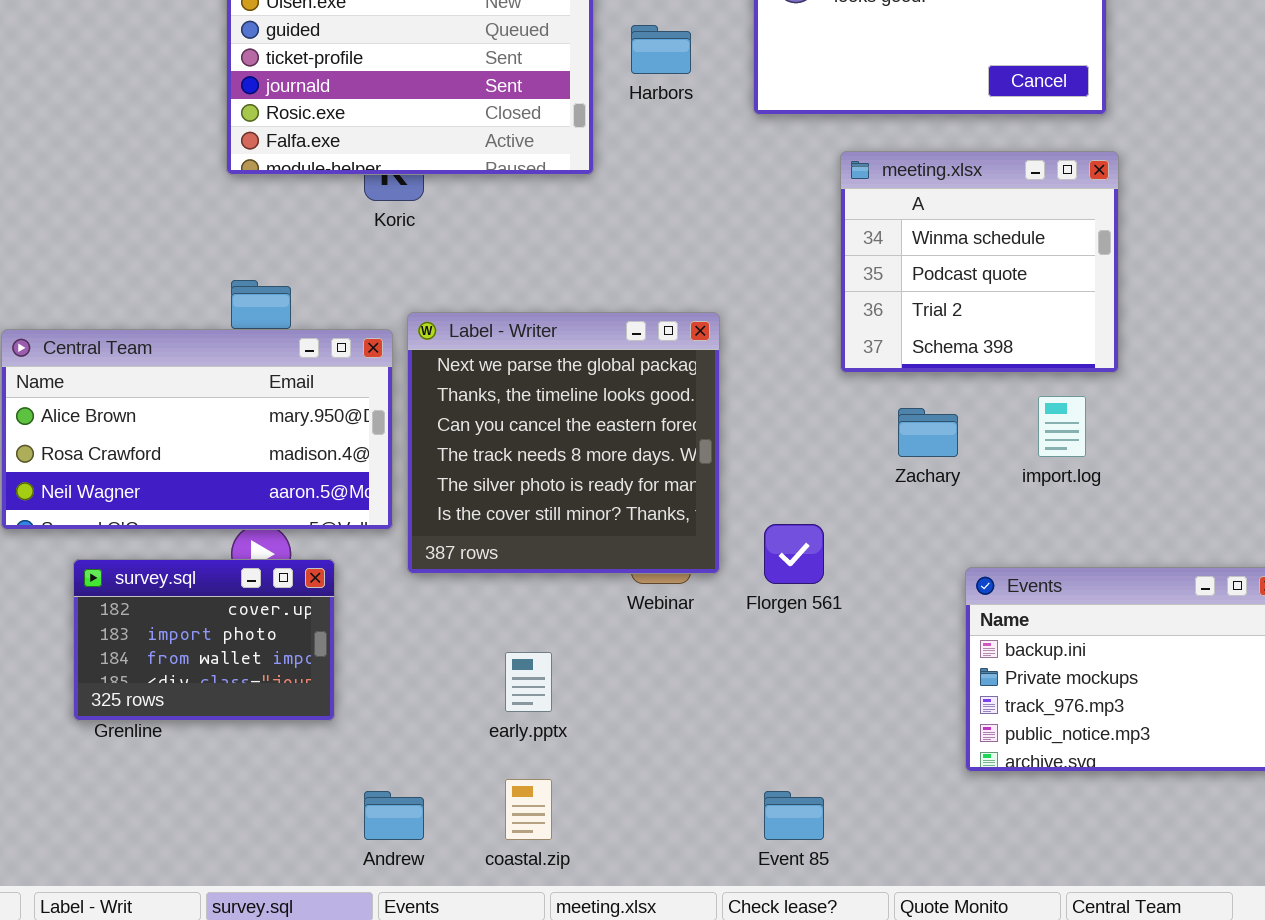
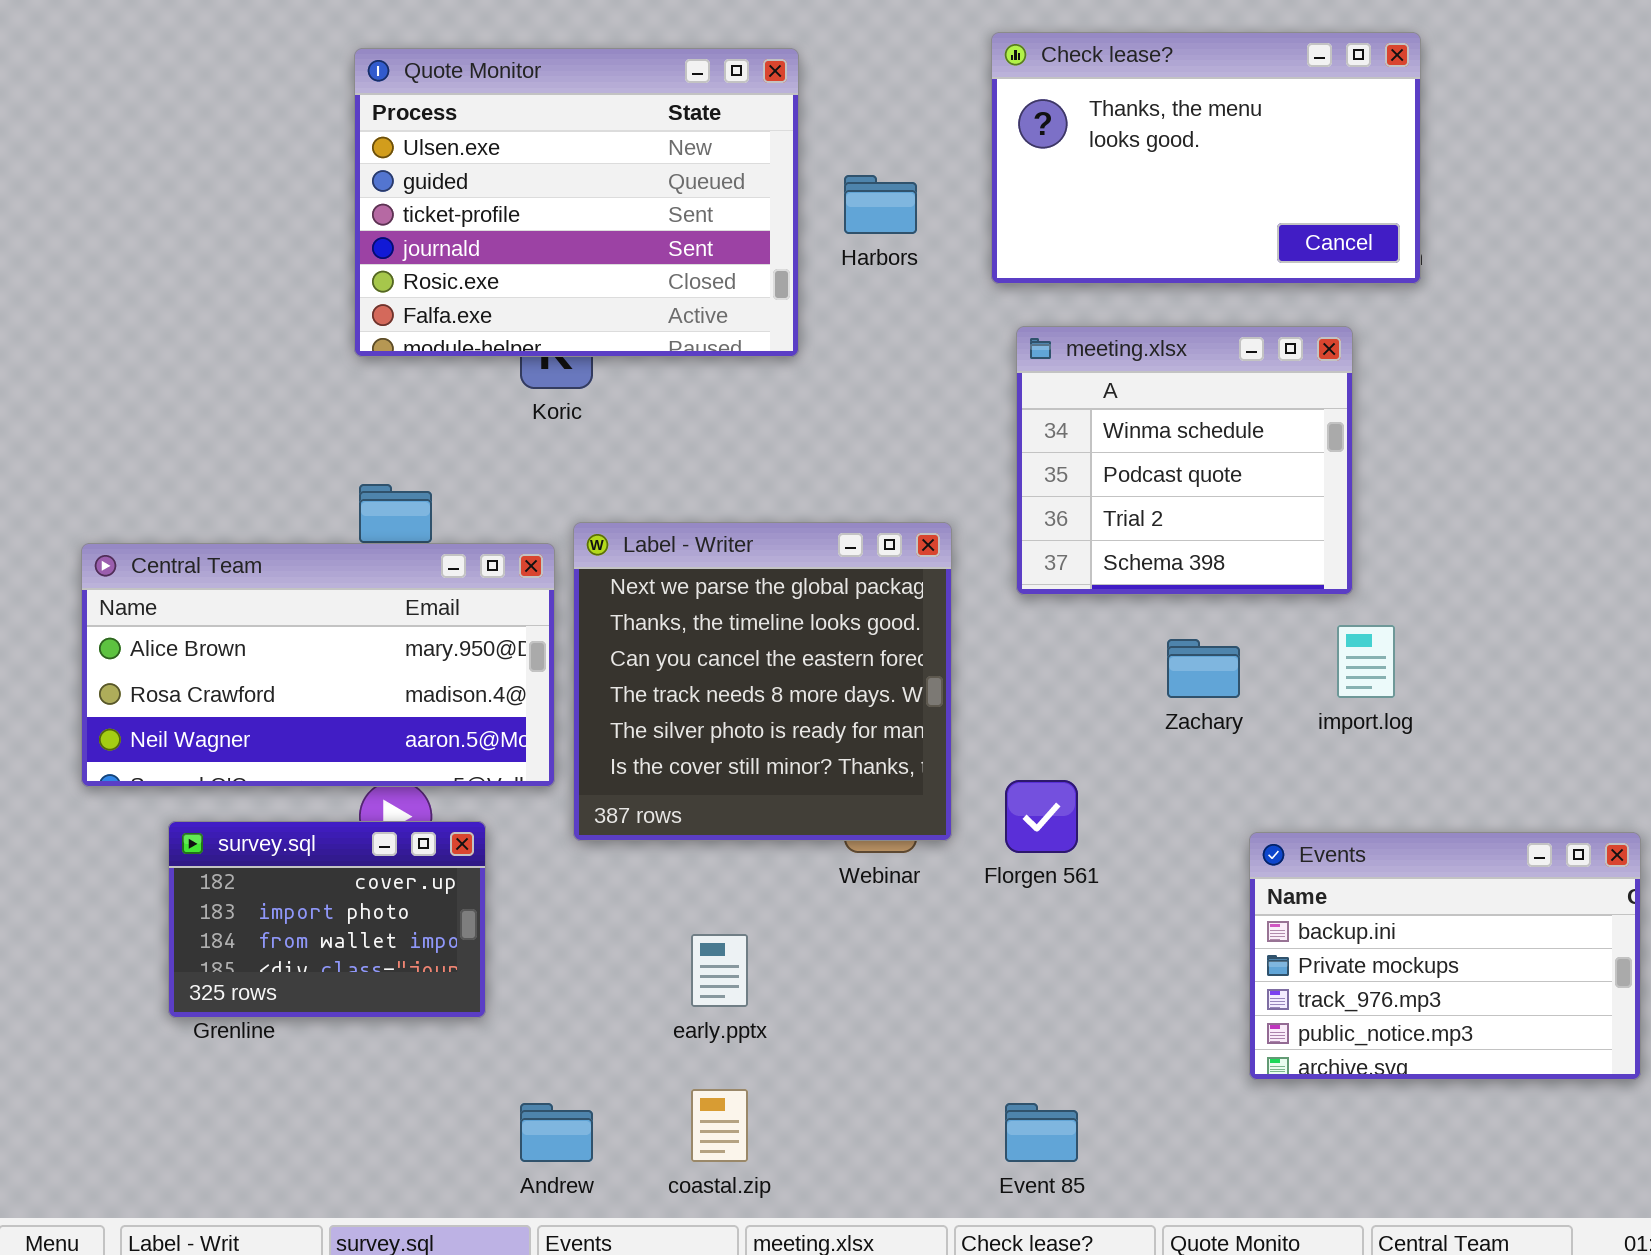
meeting.xlsx: [840,151,1119,373] -> [1016,326,1353,595], moved

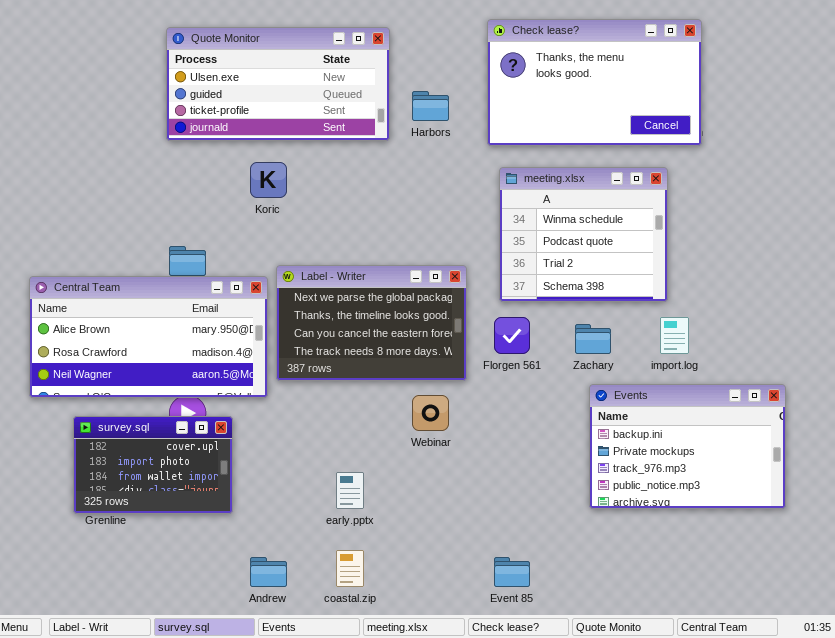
Quote Monitor: [354,48,799,357] -> [166,27,390,141], resized
Label - Writer: [573,522,952,841] -> [276,265,467,381], resized
Florgen 561: [1005,780,1078,853] -> [494,317,530,354], moved
Events: [1249,832,1641,1080] -> [589,384,786,509], moved

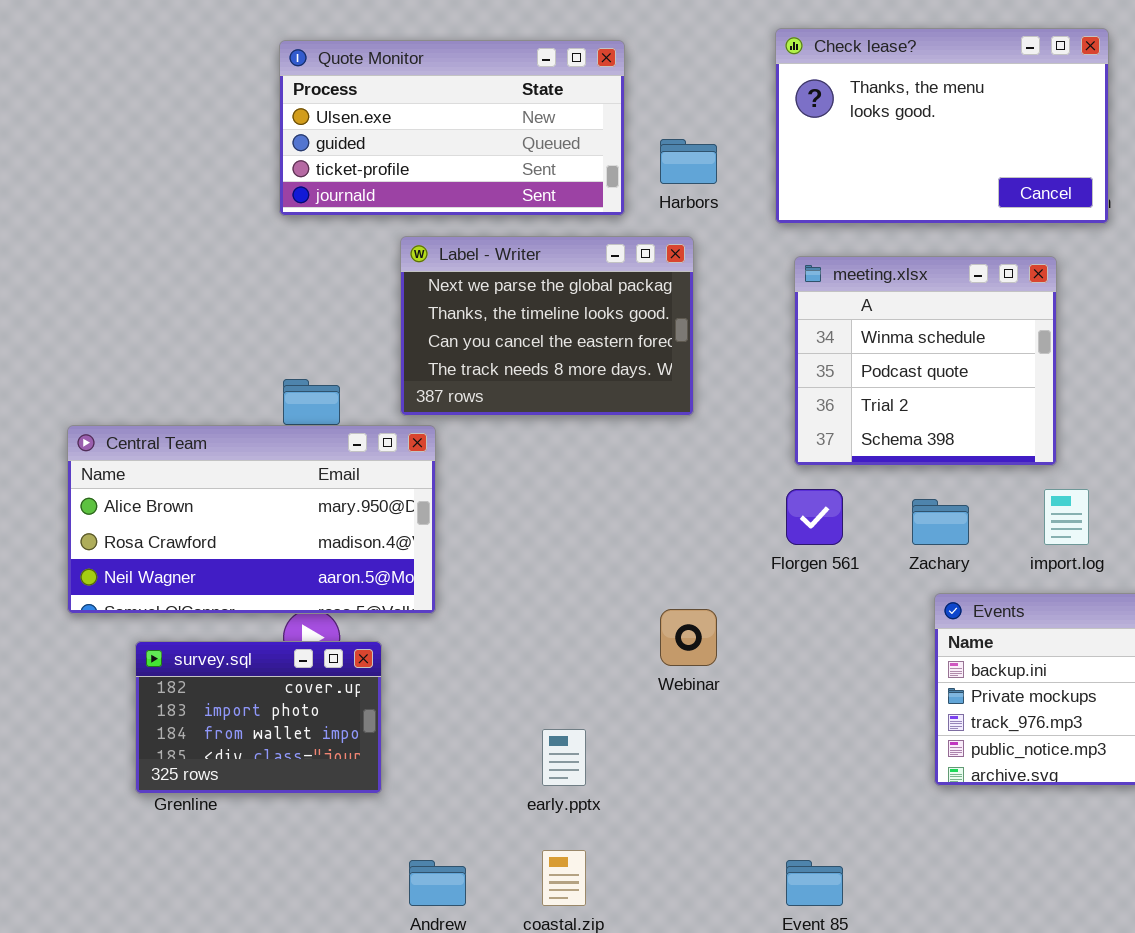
Label - Writer: [276,265,467,381] -> [400,236,694,416], moved

